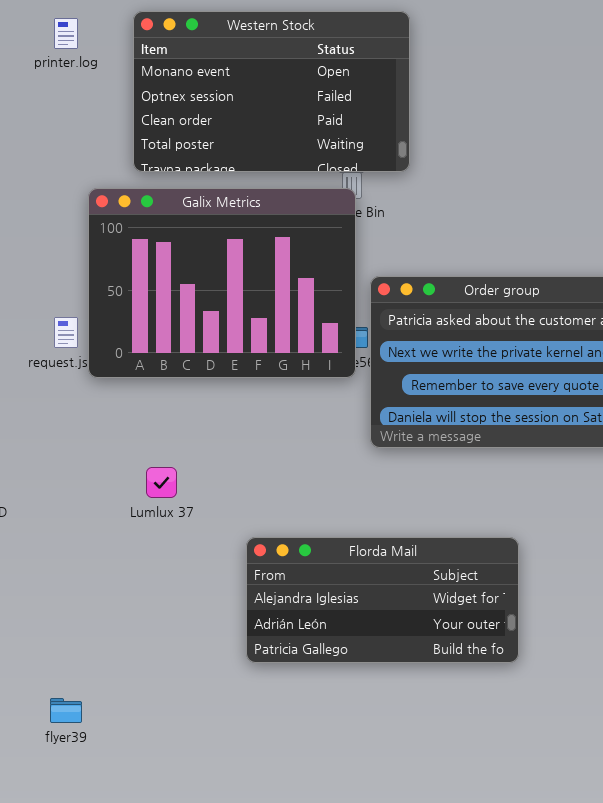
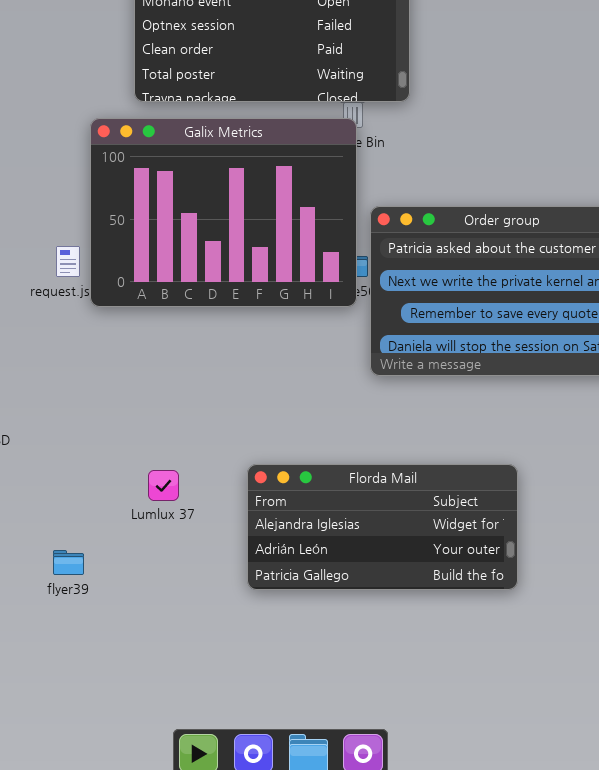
Lumlux 37: [146,467,177,498] -> [148,470,179,501], moved
flyer39: [50,698,82,723] -> [53,550,84,575], moved

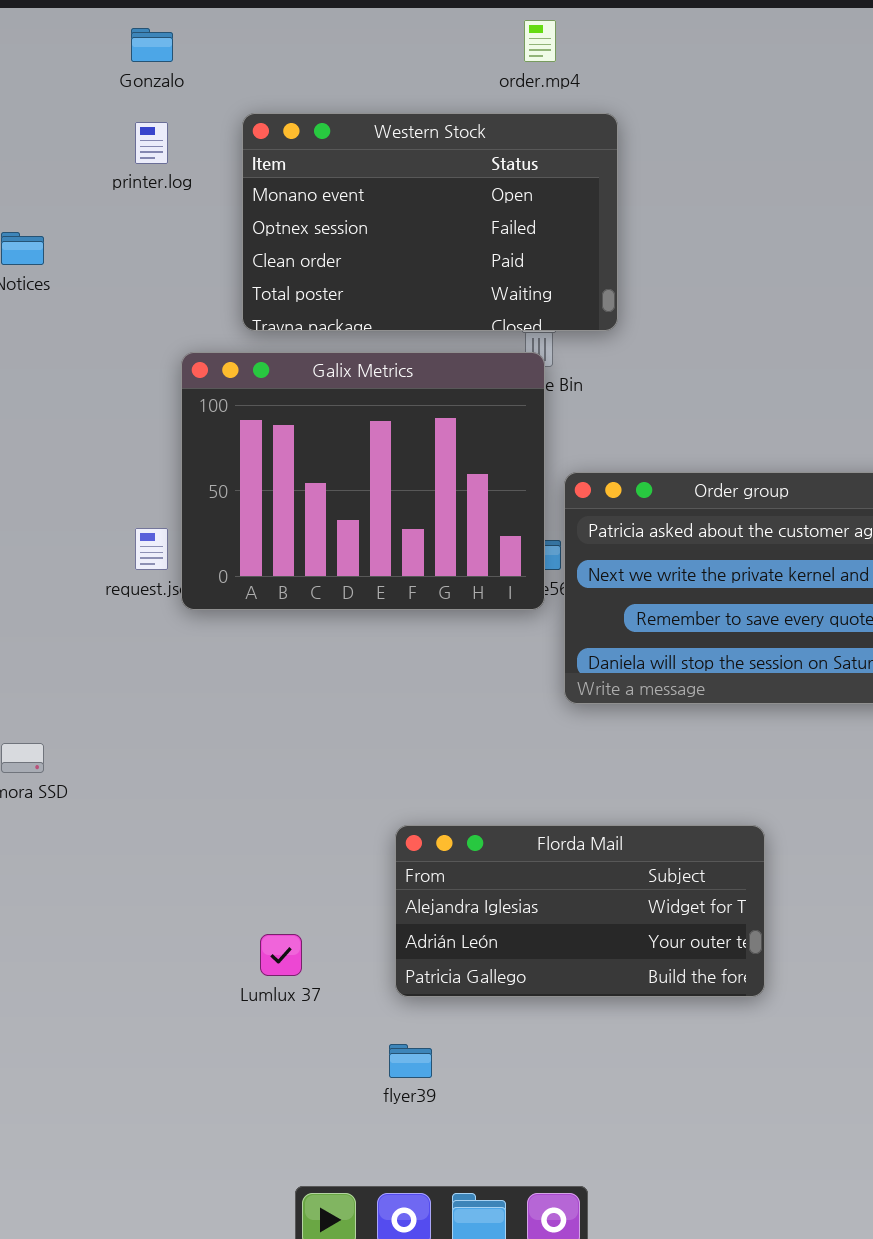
Lumlux 37: [148,470,179,501] -> [260,934,302,976], moved
flyer39: [53,550,84,575] -> [389,1044,432,1078], moved

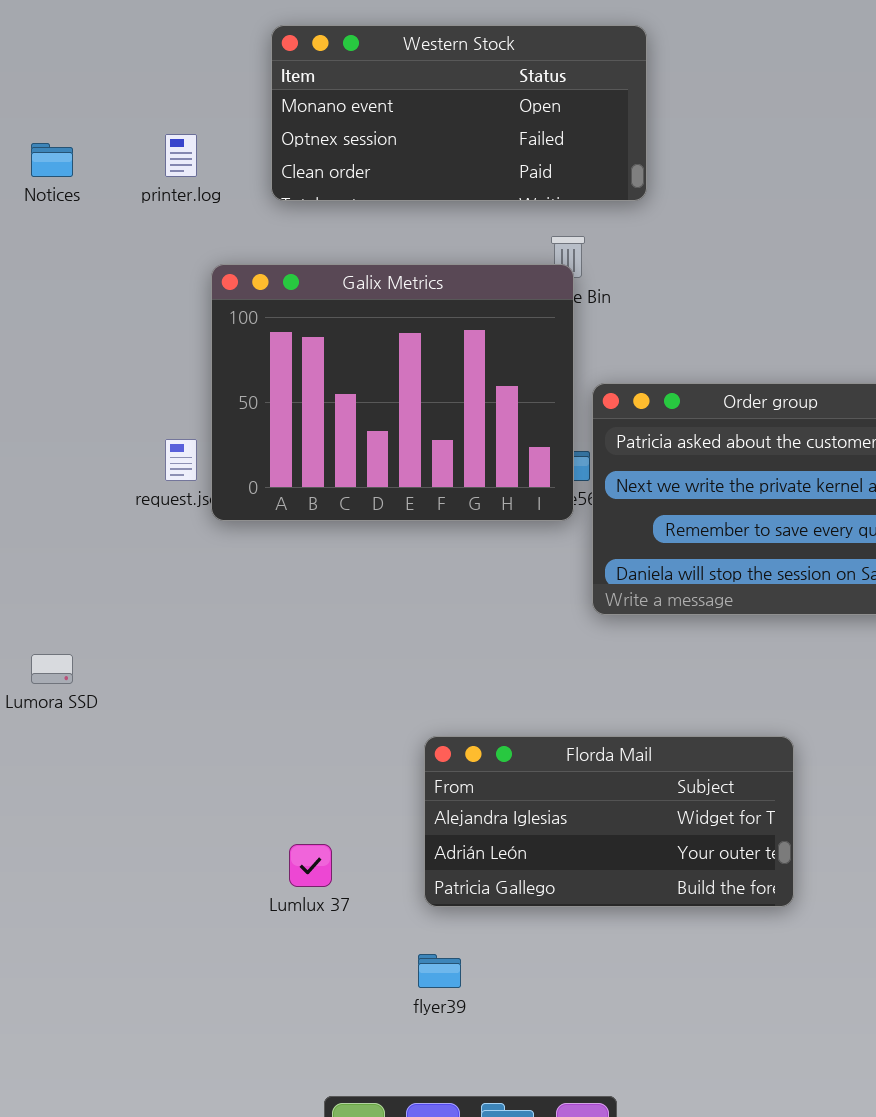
Western Stock: [242,113,618,331] -> [271,25,647,201], resized
printer.log: [135,122,168,164] -> [165,134,197,177], moved

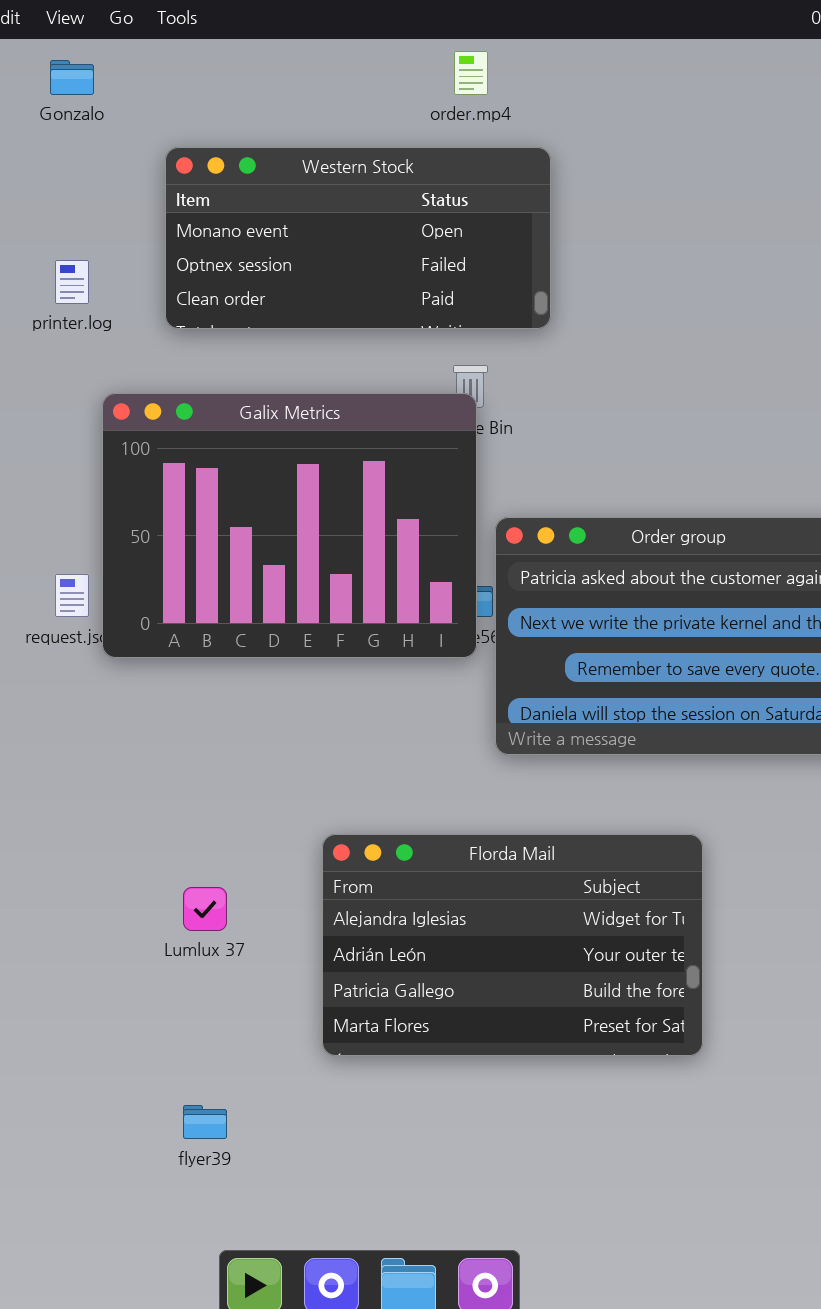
Florda Mail: [424,736,794,907] -> [322,834,703,1056], resized
Lumlux 37: [289,844,332,887] -> [183,887,227,931], moved
flyer39: [418,954,461,988] -> [183,1105,227,1139], moved

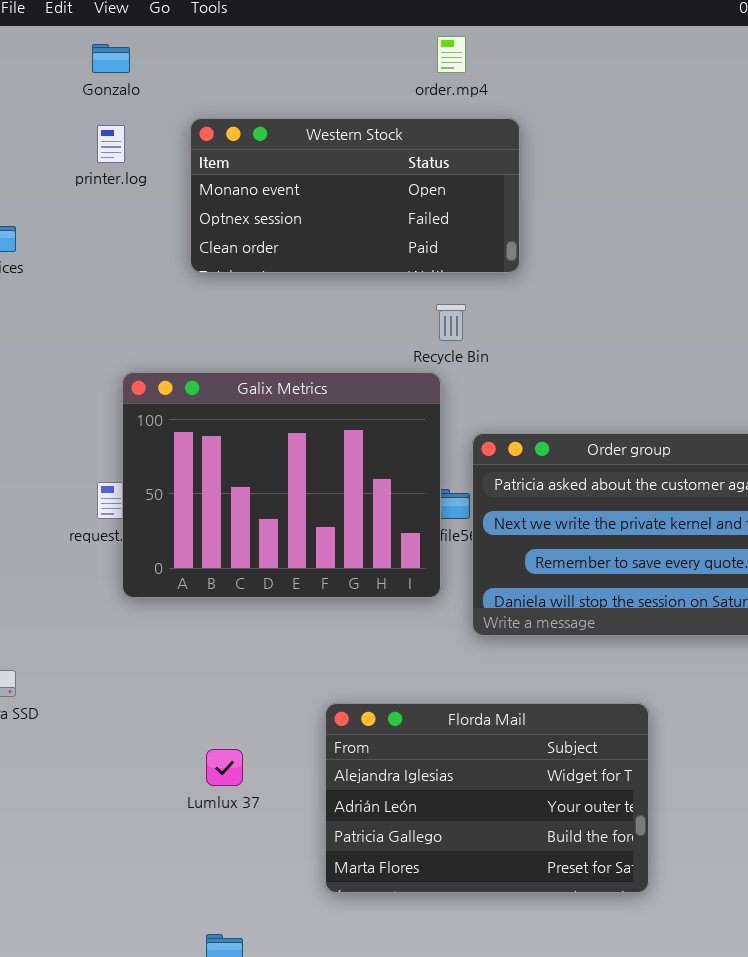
printer.log: [55,260,89,304] -> [97,125,125,163], moved
Galix Metrics: [102,393,477,658] -> [122,372,441,598], moved

